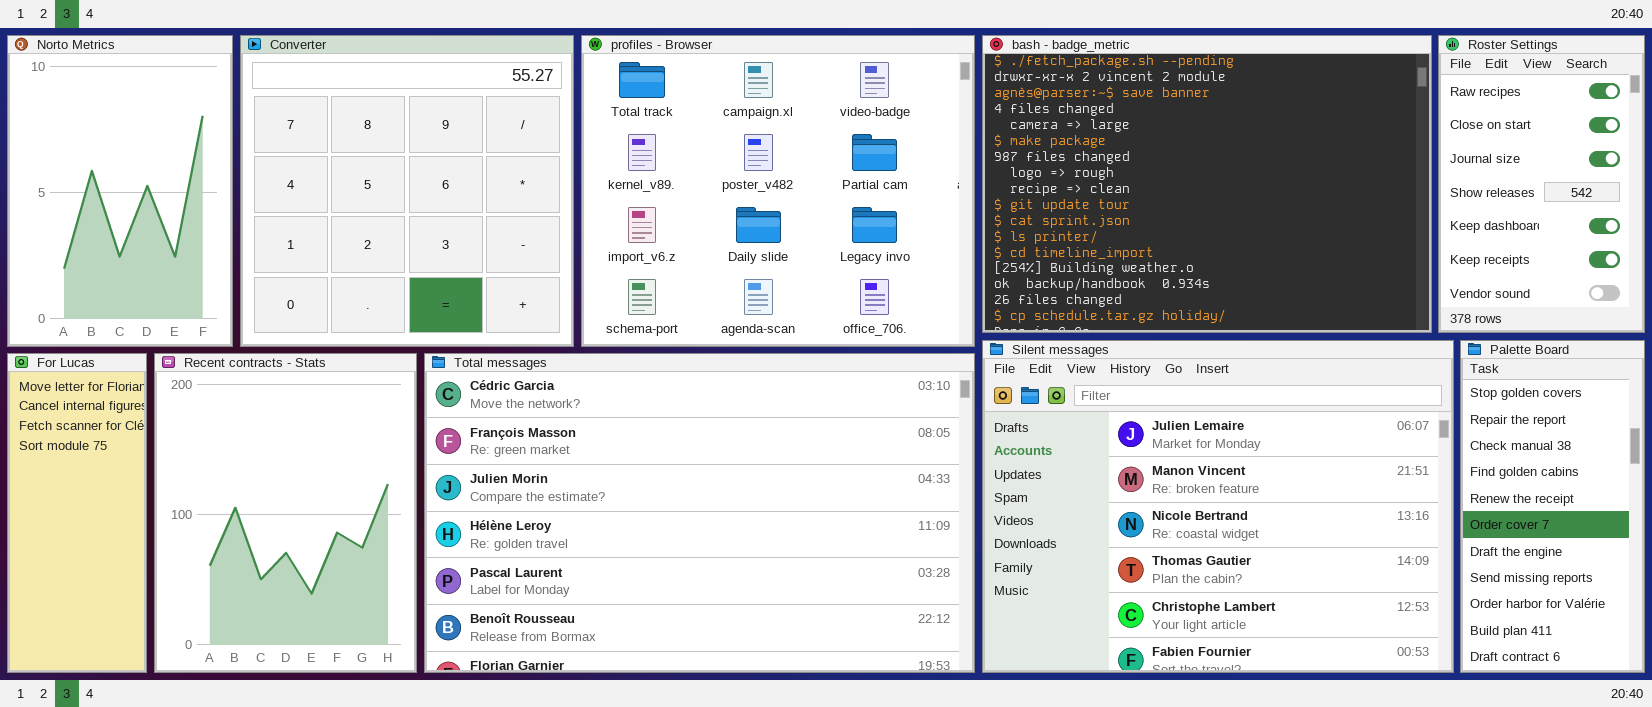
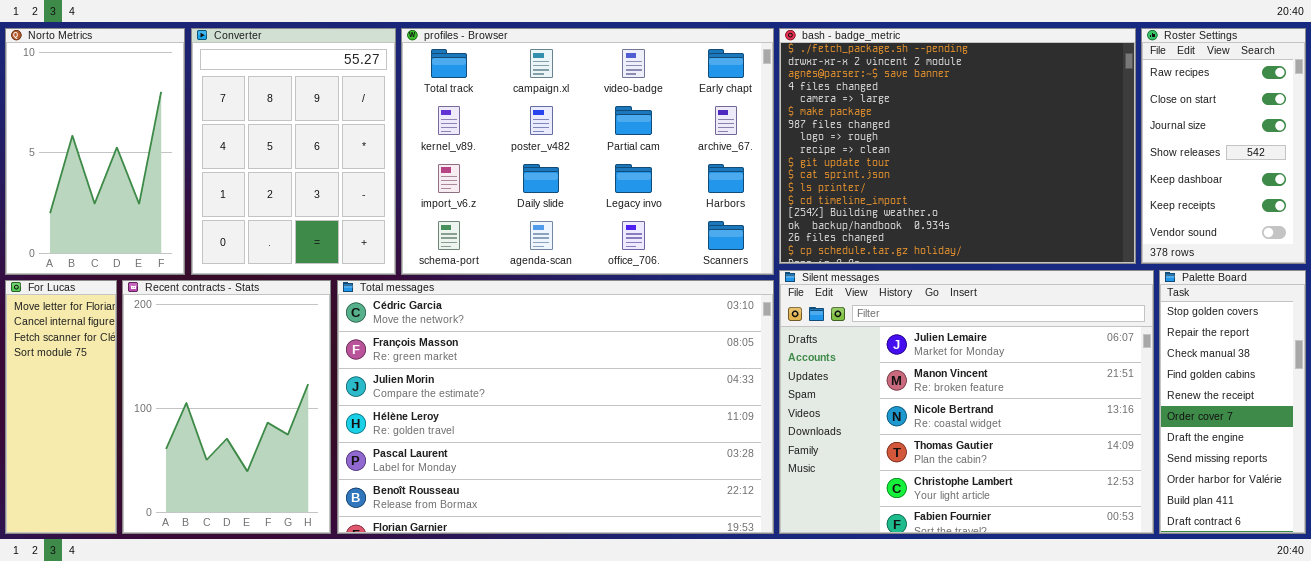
Converter: [240,35,574,347] -> [191,28,396,275], resized
profiles - Browser: [581,35,975,347] -> [401,28,774,275], resized

